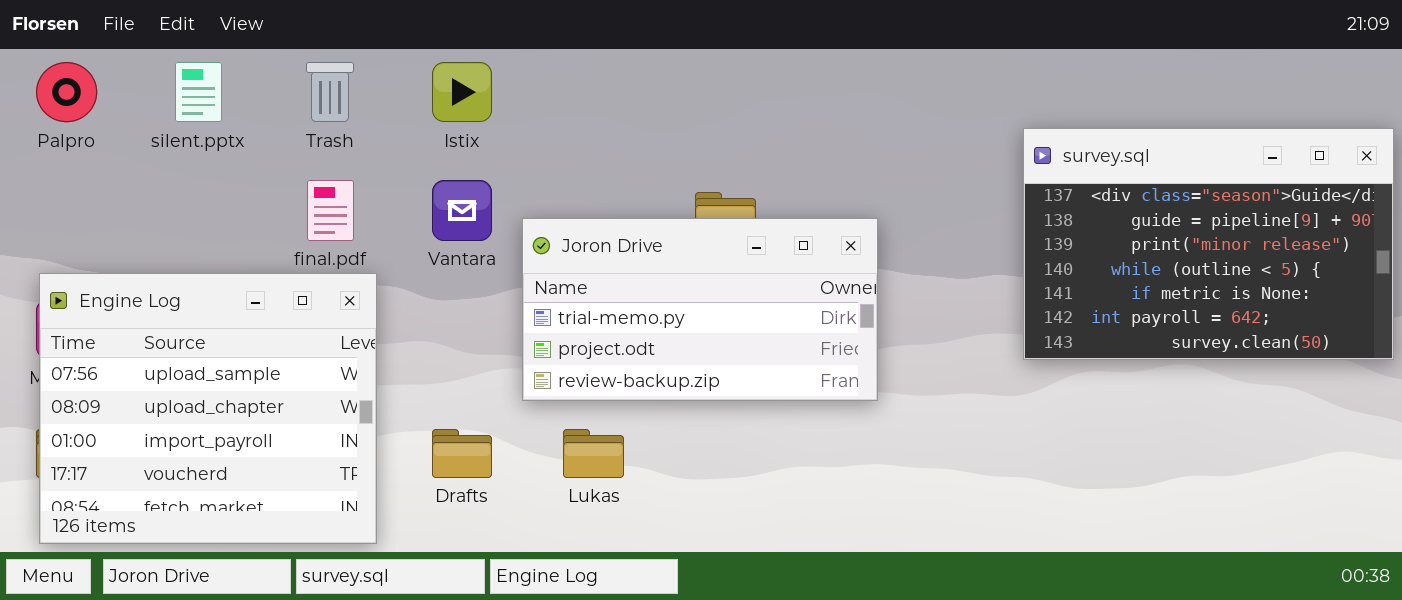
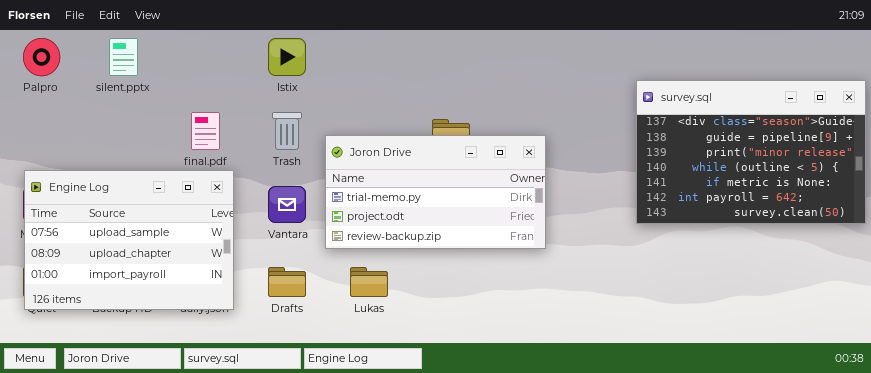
Trash: [306,62,354,122] -> [272,112,302,150], moved
Vantara: [432,180,492,241] -> [268,186,306,223], moved
Engine Log: [39,273,377,544] -> [24,170,234,310], resized

